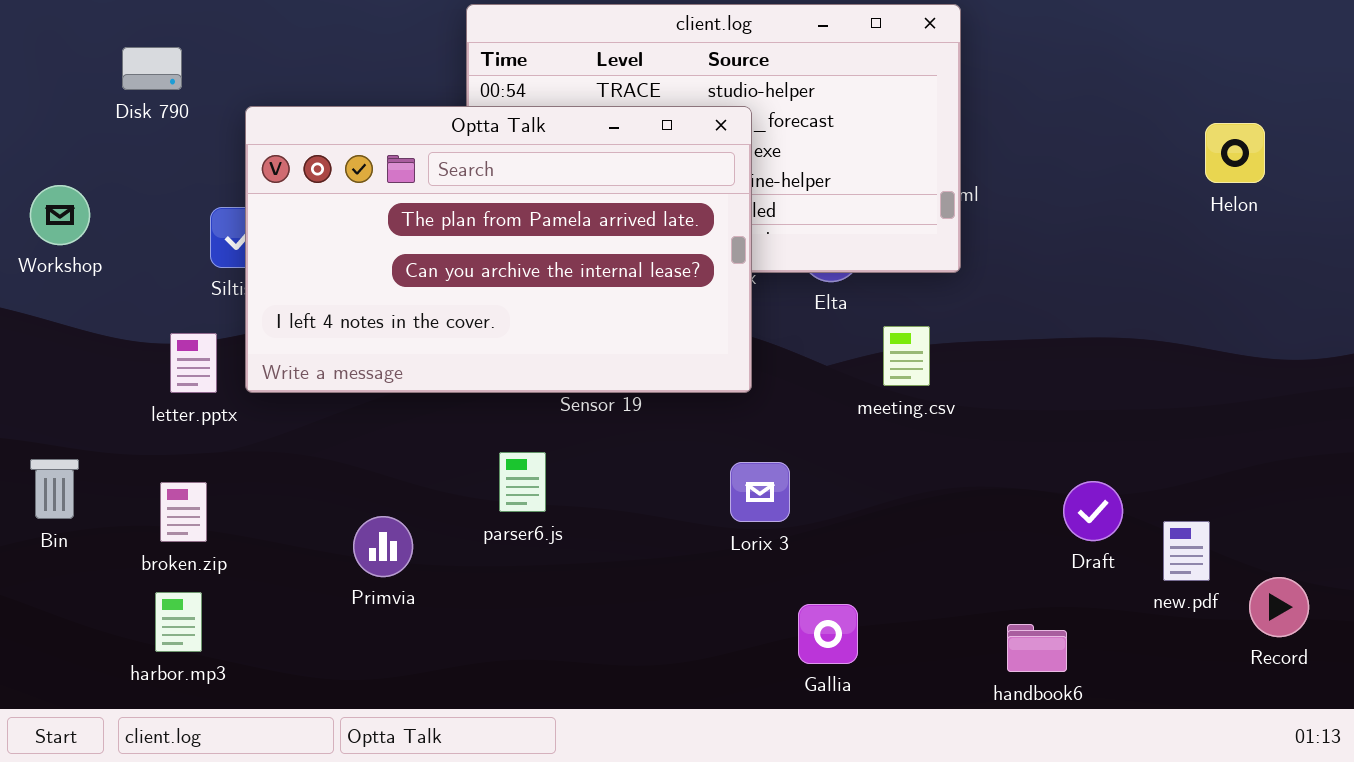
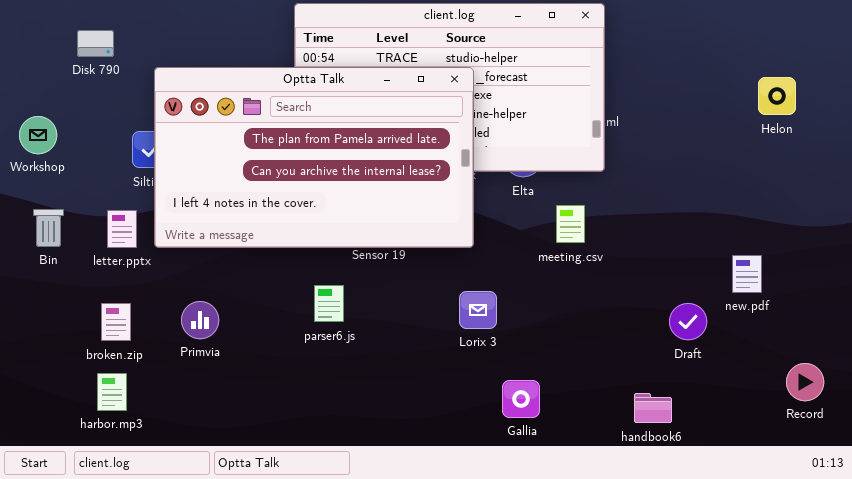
Bin: [30,459,79,519] -> [33,209,64,247], moved
Primvia: [353,516,413,577] -> [181,301,219,339], moved
new.pdf: [1163,521,1210,581] -> [732,255,762,293], moved

